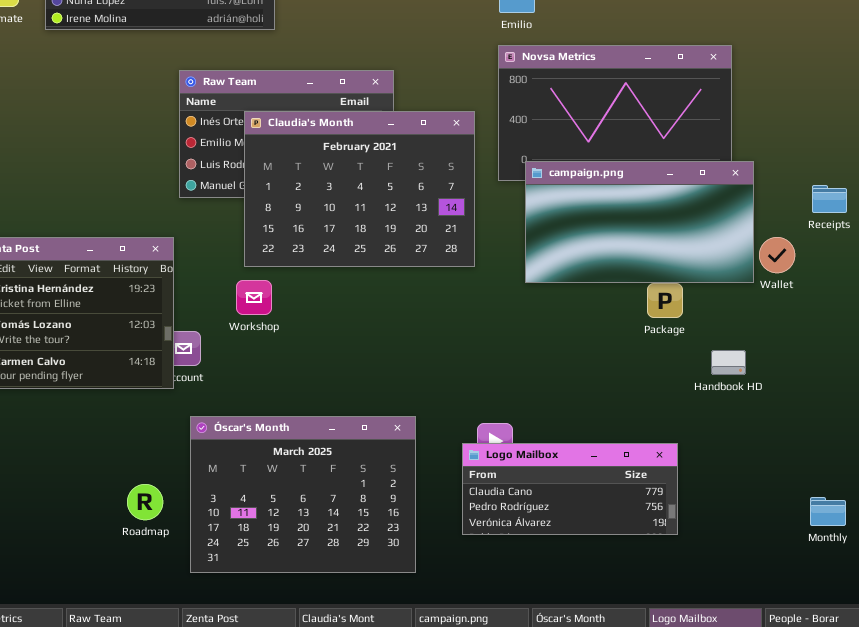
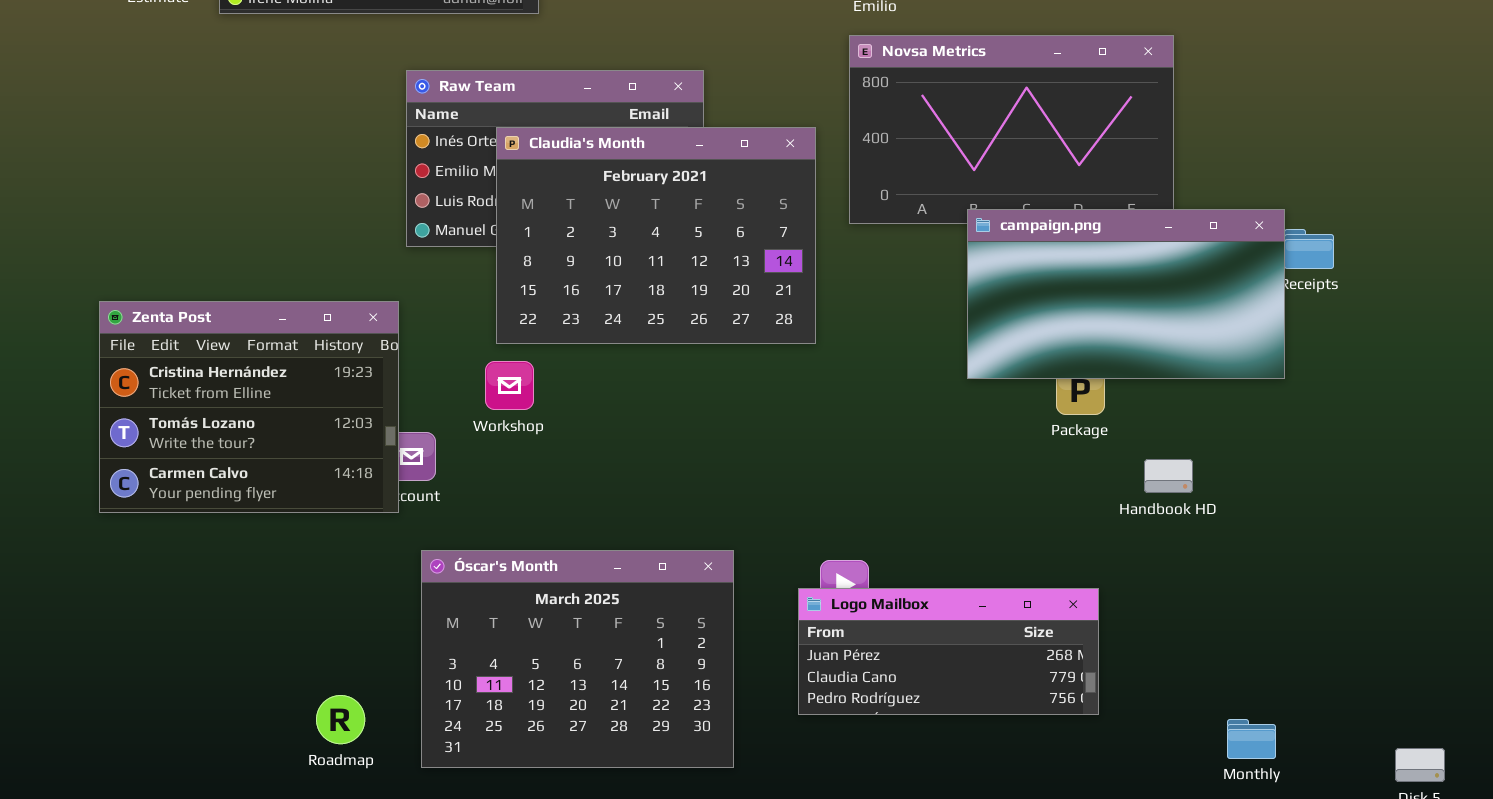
campaign.png: [525,161,754,283] -> [967,209,1285,379], moved
Logo Mailbox: [462,443,678,535] -> [798,588,1099,715], scrolled up 1 row
Roadmap: [127,484,163,520] -> [316,695,365,744], moved
Monthly: [810,497,846,526] -> [1227,719,1276,759], moved

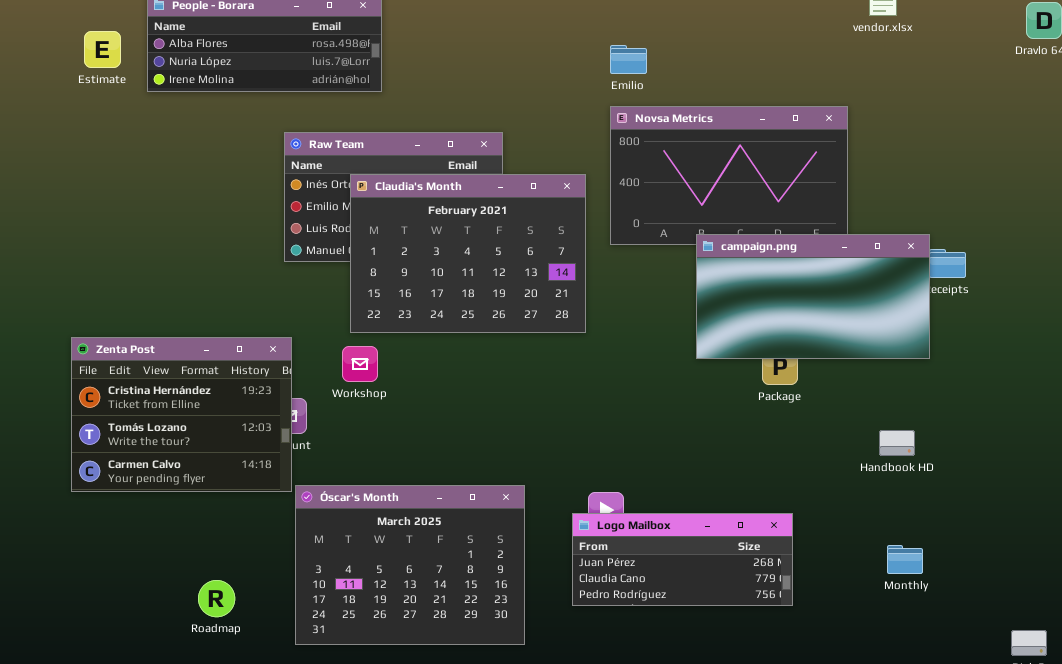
Zenta Post: [99,301,399,513] -> [71,337,292,492], moved
Handbook HD: [1144,459,1193,493] -> [879,430,915,456], moved
Roadmap: [316,695,365,744] -> [198,580,235,617], moved
Monthly: [1227,719,1276,759] -> [887,545,923,574], moved

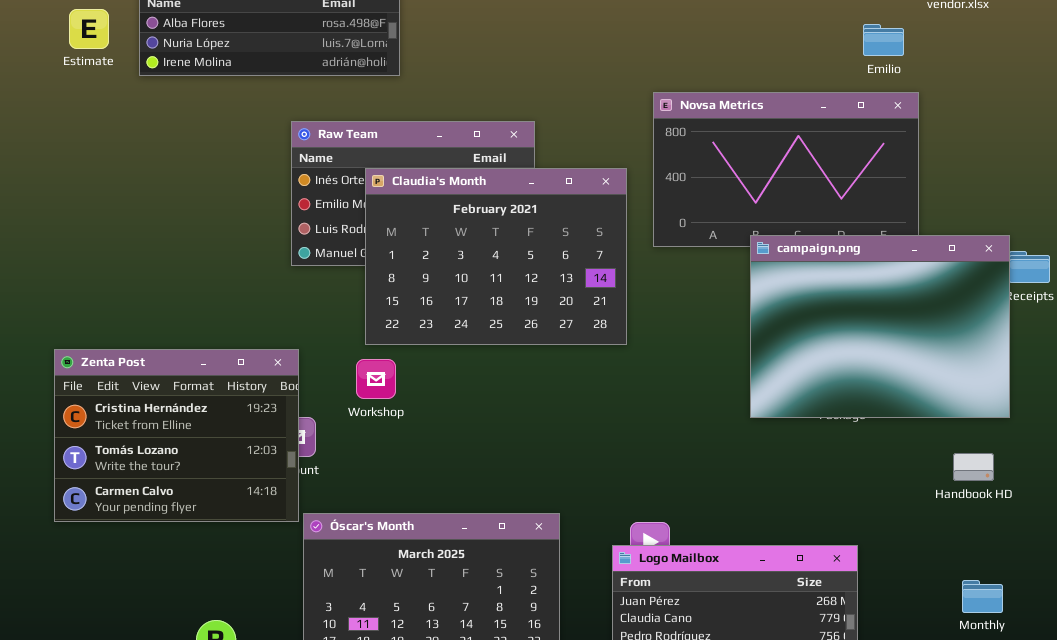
Emilio: [610,45,647,74] -> [863,24,904,56], moved
campaign.png: [696,234,930,359] -> [750,235,1010,418], resized

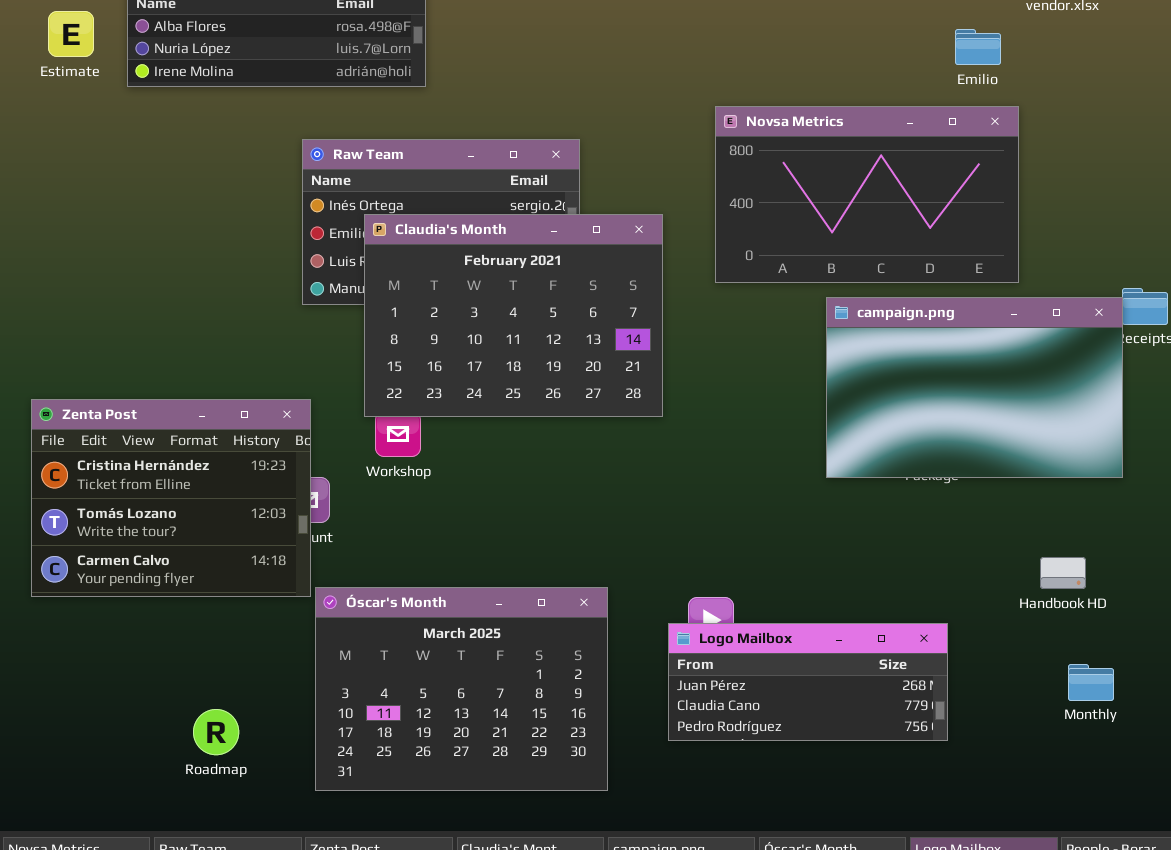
Claudia's Month: [365,168,627,345] -> [364,214,663,417], moved
campaign.png: [750,235,1010,418] -> [826,297,1123,478], resized
Handbook HD: [953,453,994,481] -> [1040,557,1086,589], moved

